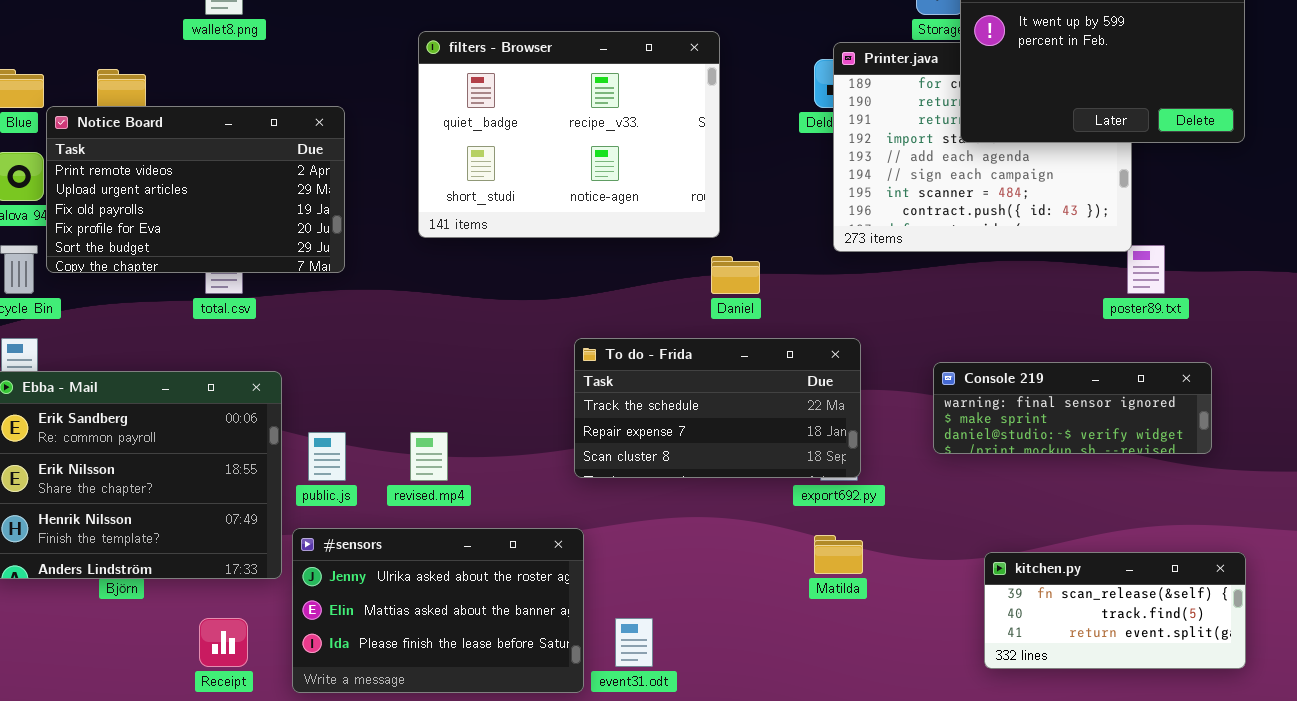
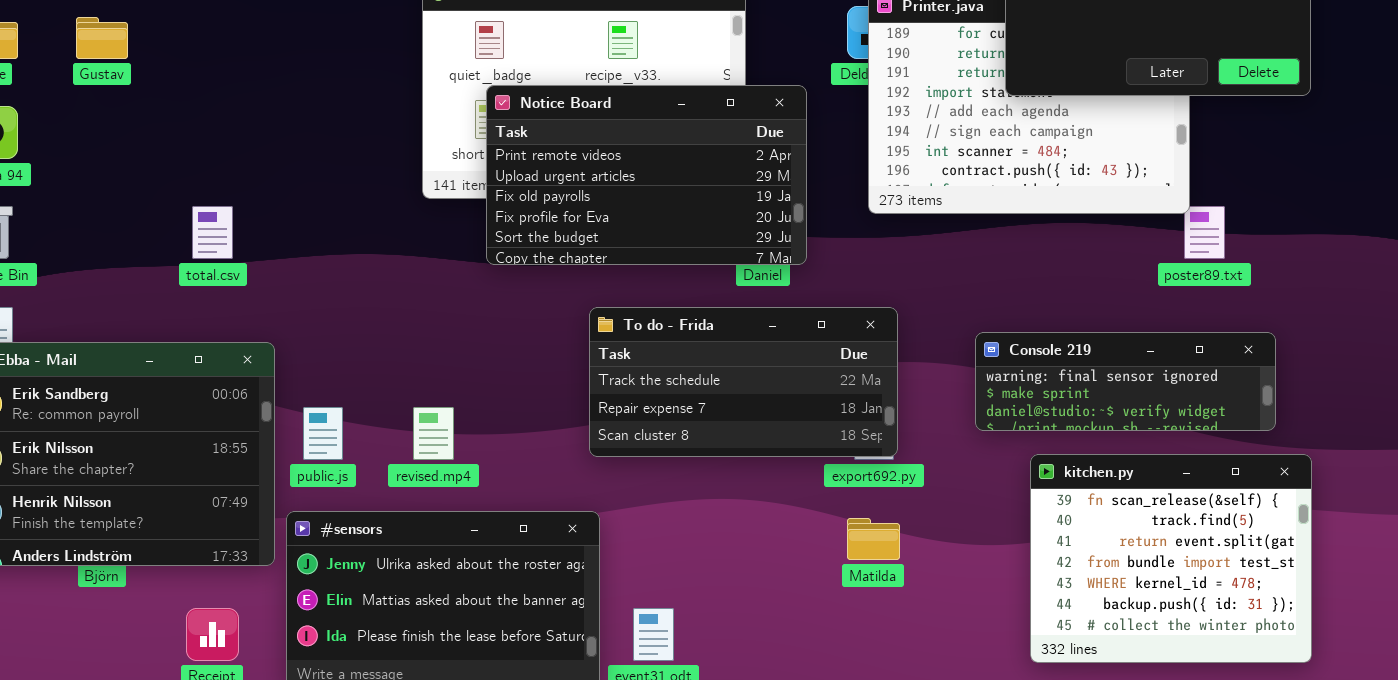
Notice Board: [46,106,345,273] -> [486,85,807,265], moved
kitchen.py: [984,552,1246,669] -> [1030,454,1312,663], resized

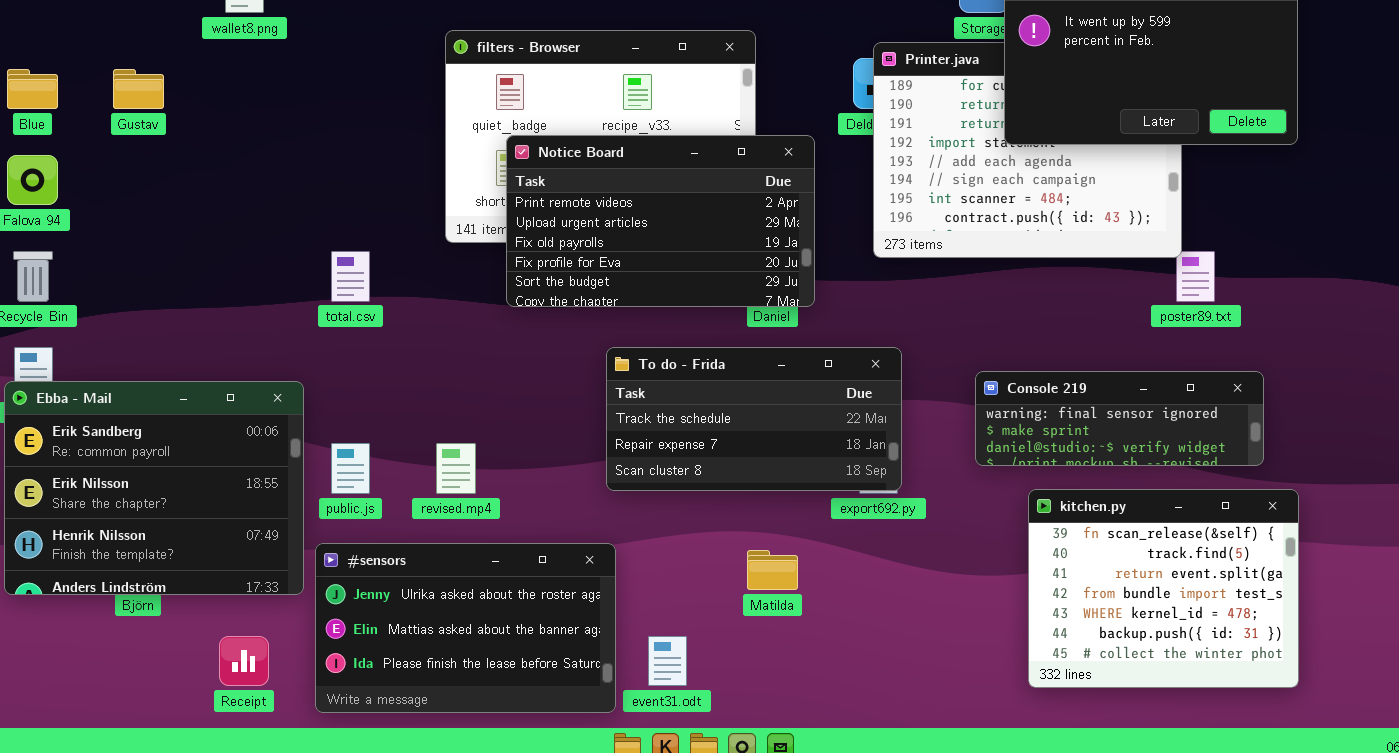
total.csv: [192,206,233,259] -> [331,251,370,302], moved
Matilda: [847,518,900,560] -> [747,550,798,590], moved

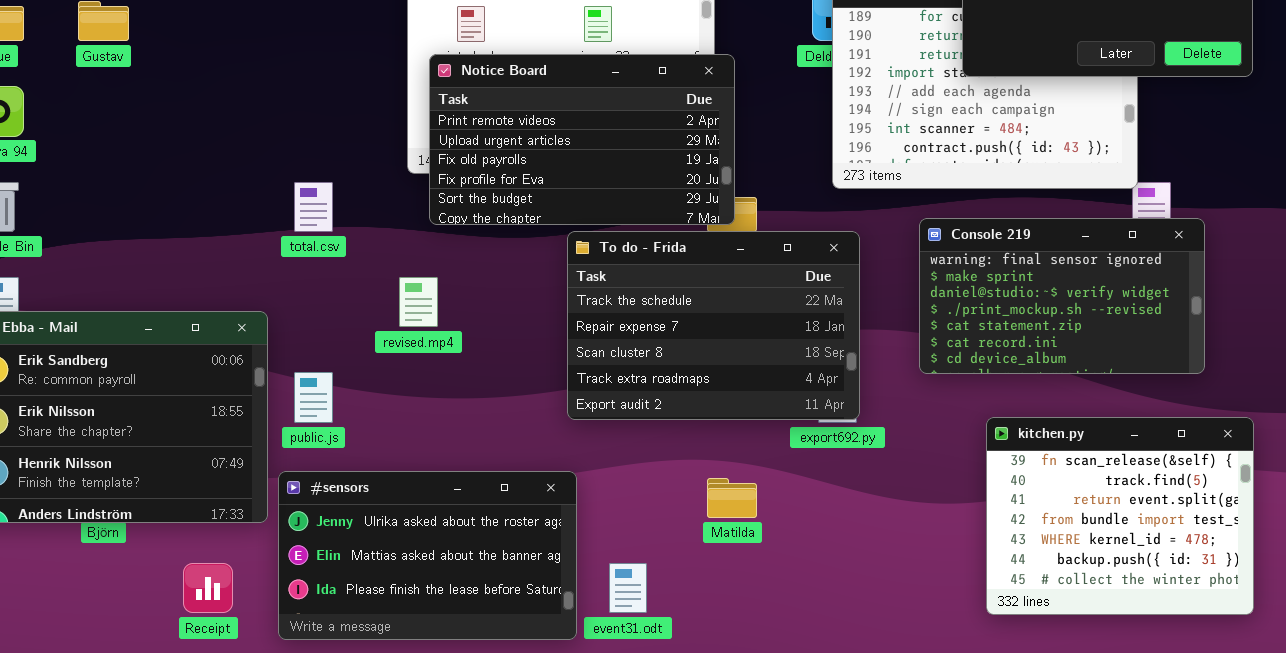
Notice Board: [506,135,815,307] -> [429,54,735,225], moved
To do - Frida: [606,347,902,491] -> [567,231,860,420], resized
Console 219: [975,371,1264,466] -> [919,218,1205,374], moved, resized
revised.mp4: [436,443,476,494] -> [399,277,438,327], moved

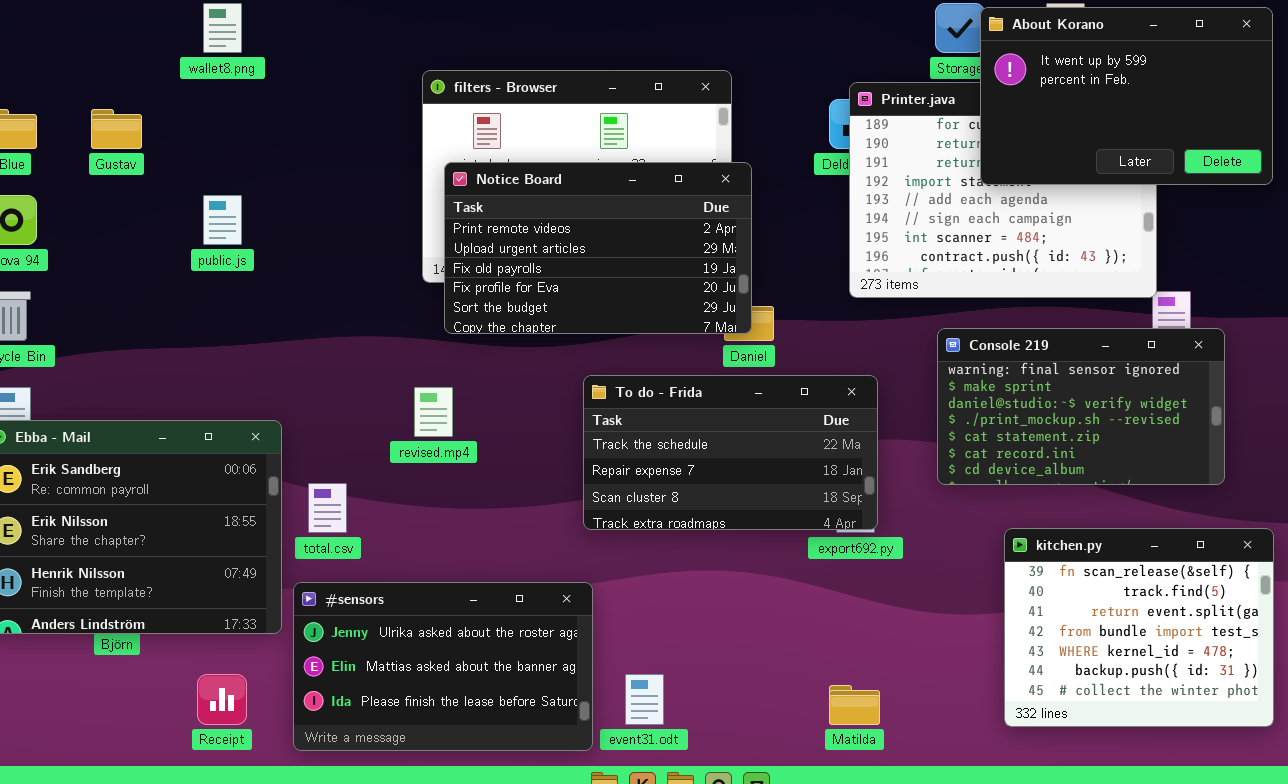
total.csv: [294,182,333,232] -> [308,483,347,533], moved
To do - Frida: [567,231,860,420] -> [583,375,878,530], resized
public.js: [294,372,333,423] -> [203,195,242,245], moved
Matilda: [707,478,757,518] -> [829,685,880,725], moved

